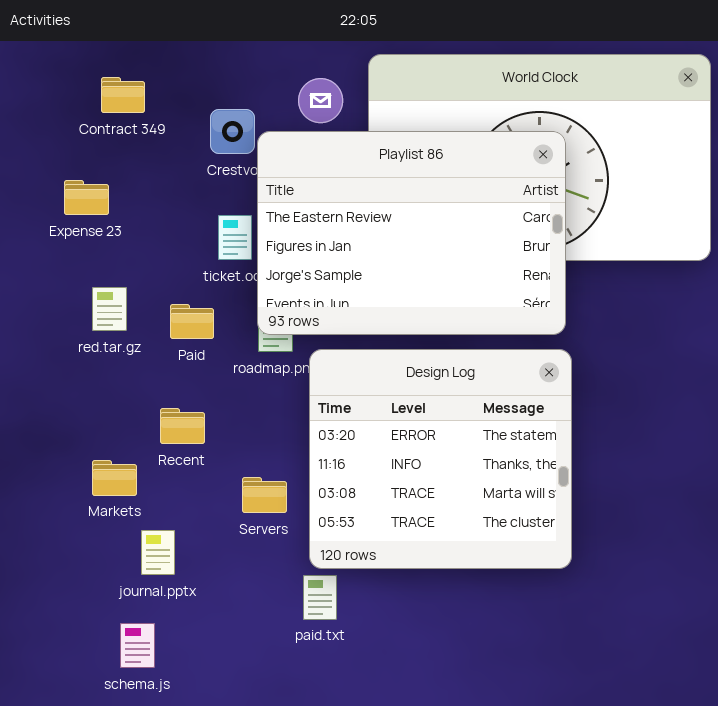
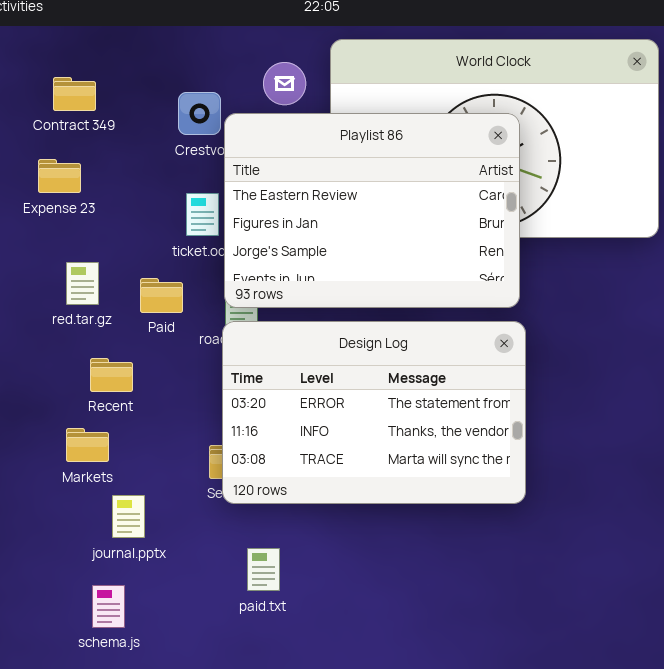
Contract 349: [101,77,145,113] -> [53,77,96,111], moved
Design Log: [309,349,572,569] -> [222,321,526,504], resized
Recent: [160,408,205,444] -> [90,358,133,392], moved
paid.txt: [303,575,337,620] -> [247,548,280,591], moved

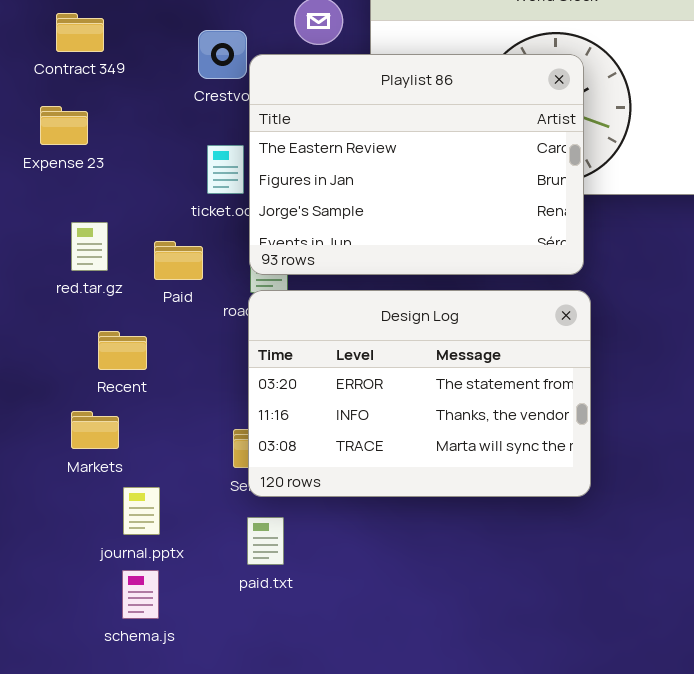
paid.txt: [247,548,280,591] -> [247,517,284,565], moved
schema.js: [92,585,125,628] -> [122,570,159,619], moved

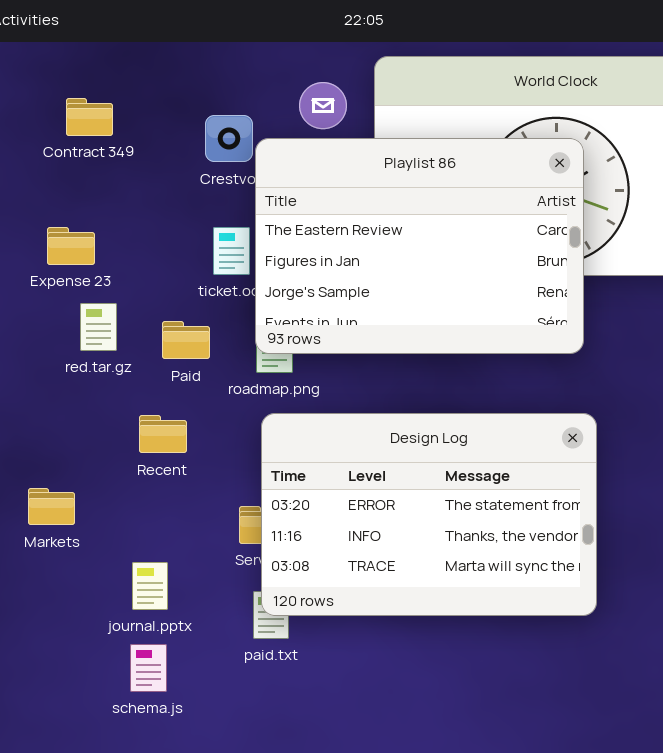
Expense 23: [40,106,88,145] -> [47,227,95,265], moved
Design Log: [248,290,591,497] -> [261,413,597,616], moved
Recent: [98,331,147,370] -> [139,415,187,453], moved
Markets: [71,411,119,449] -> [28,488,75,525], moved

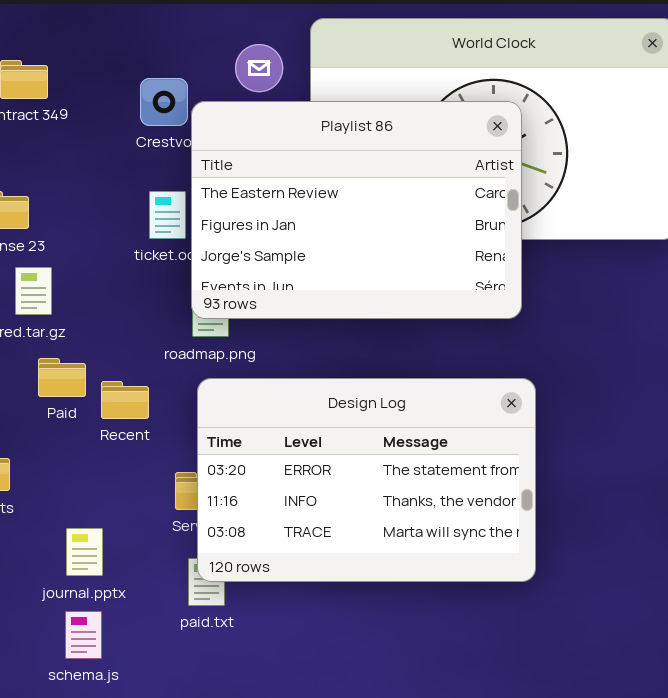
Paid: [162,321,210,359] -> [38,358,86,397], moved
Recent: [139,415,187,453] -> [101,381,149,419], moved

